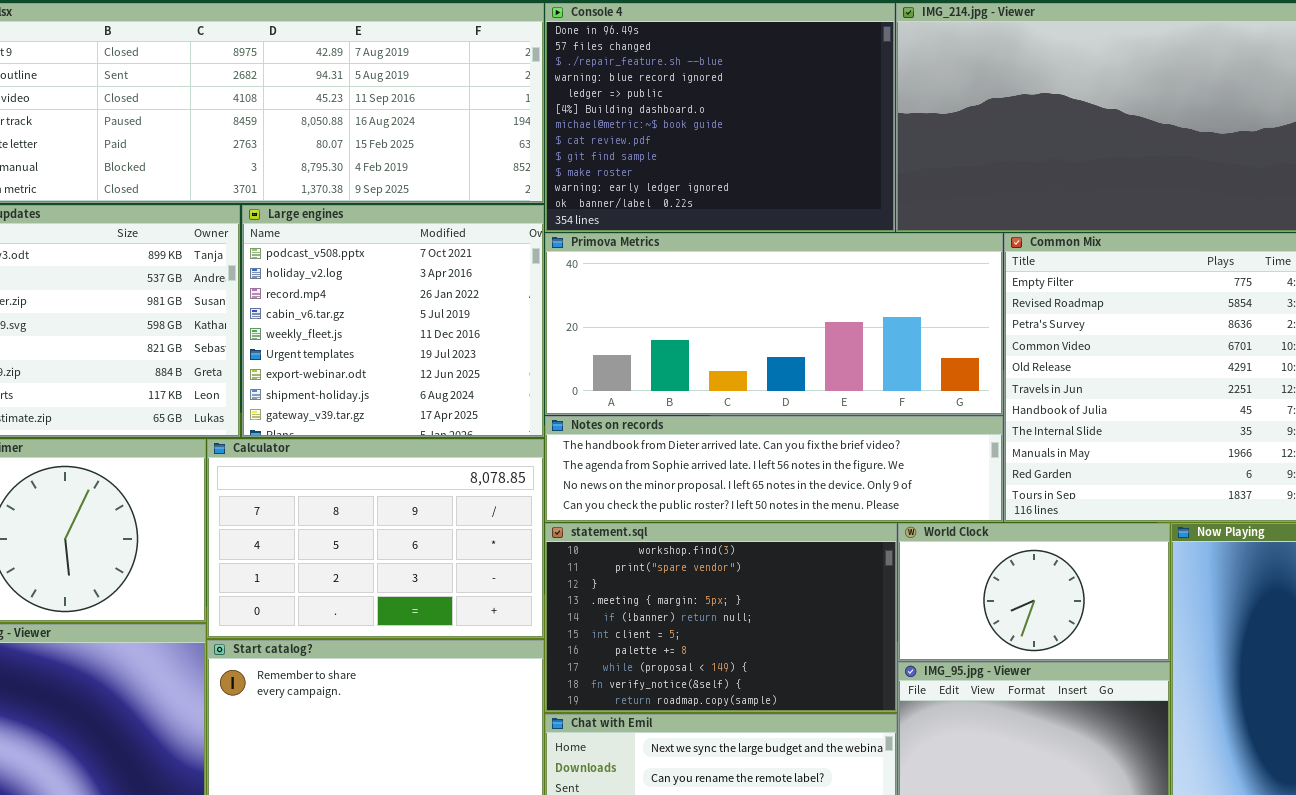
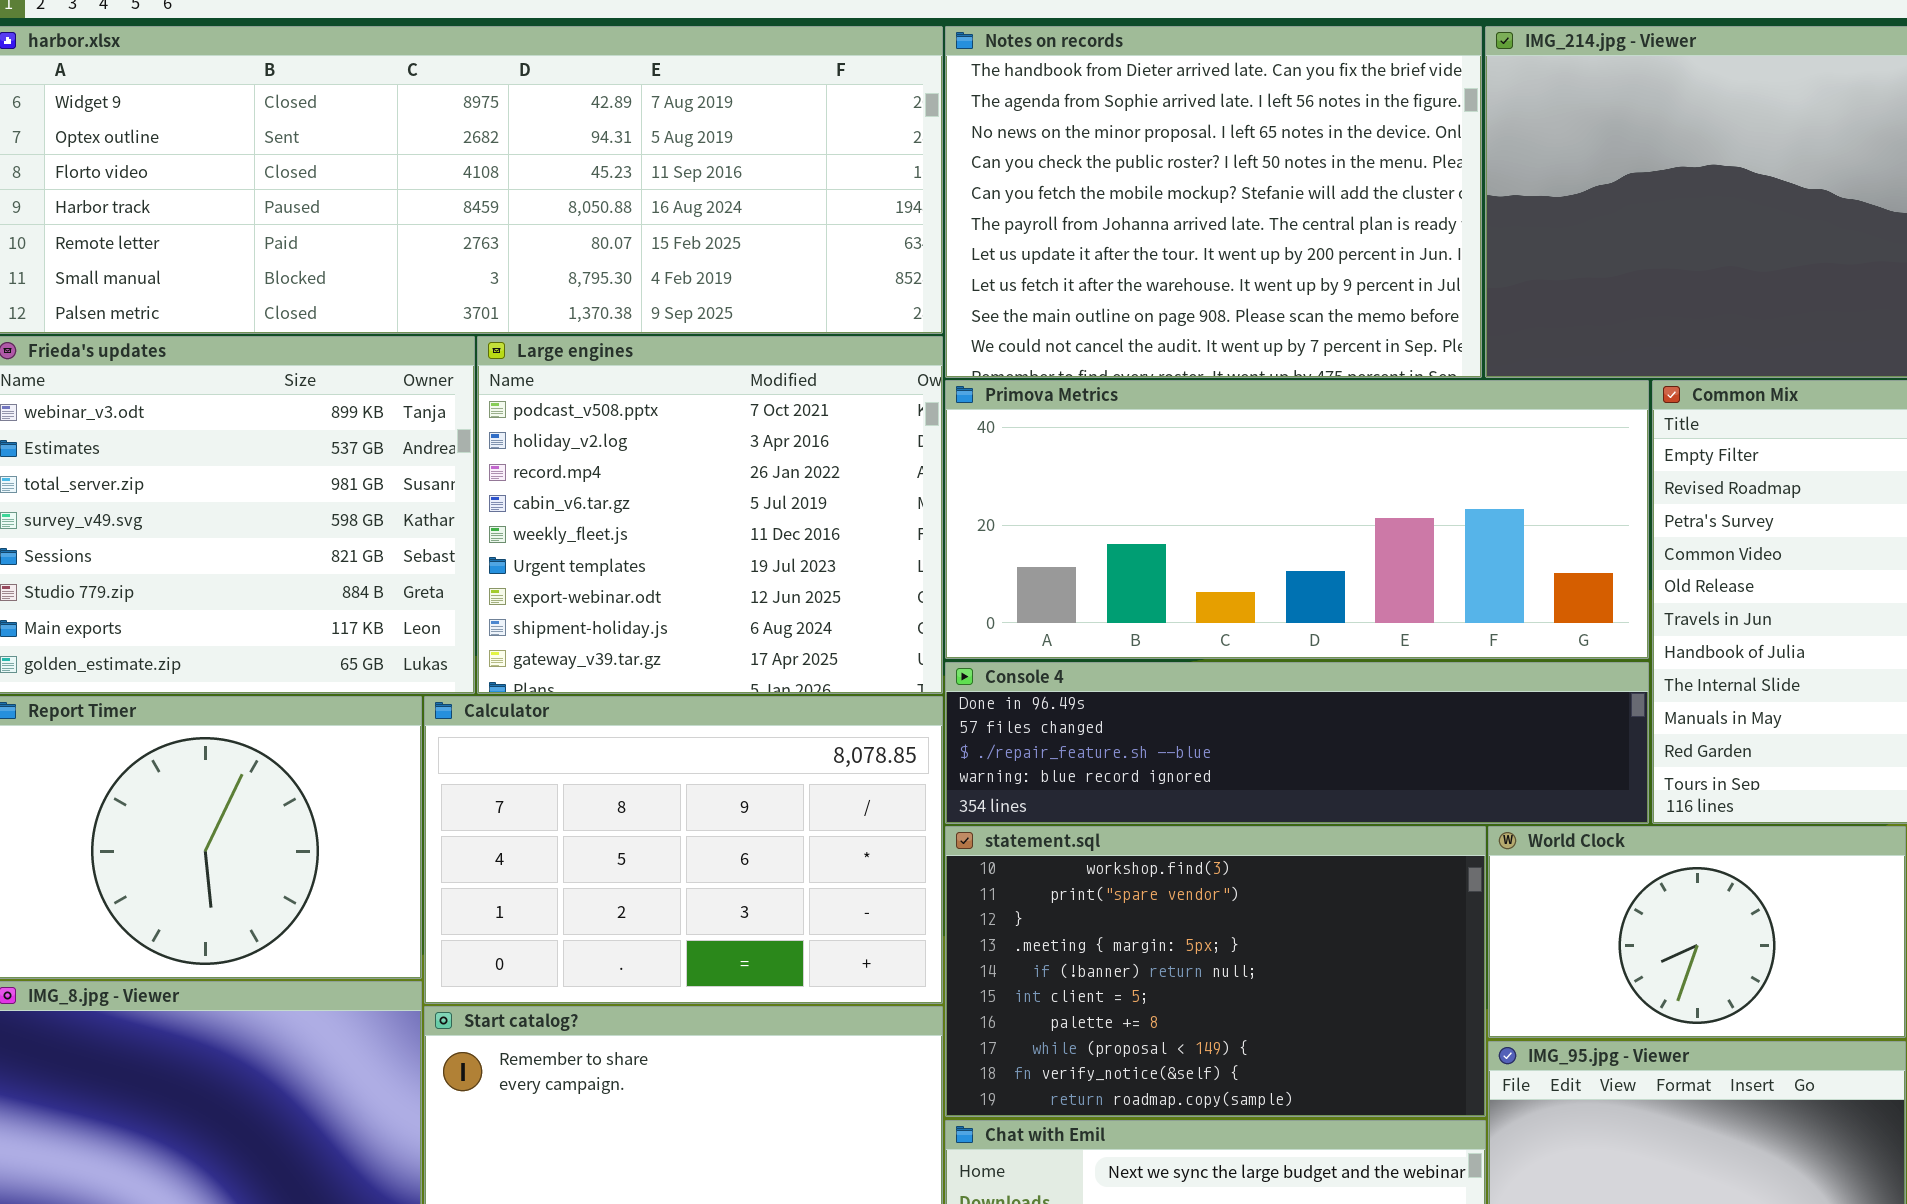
Console 4: [545,3,895,232] -> [945,662,1649,824], moved, resized
Notes on records: [545,416,1003,522] -> [945,26,1482,378], moved, resized

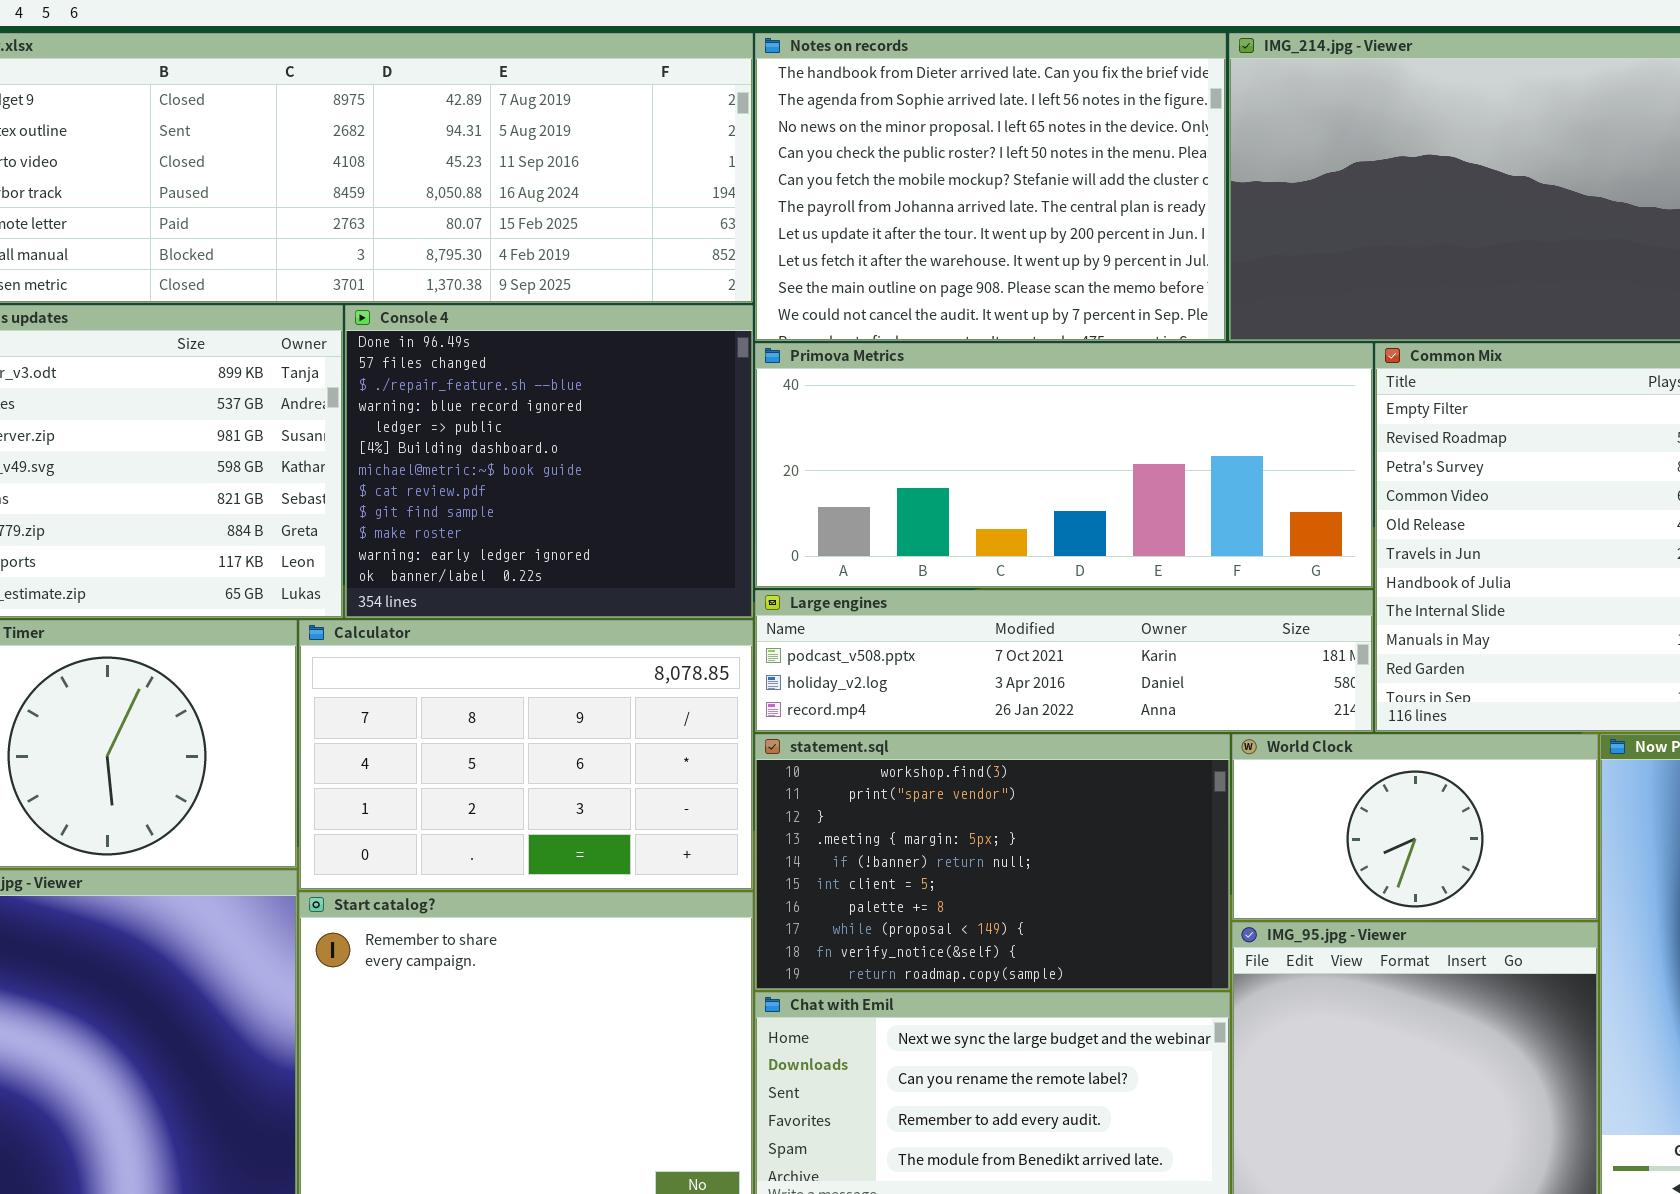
Large engines: [477,336,943,694] -> [755,590,1373,732], moved, resized
Console 4: [945,662,1649,824] -> [345,305,753,618], moved, resized

